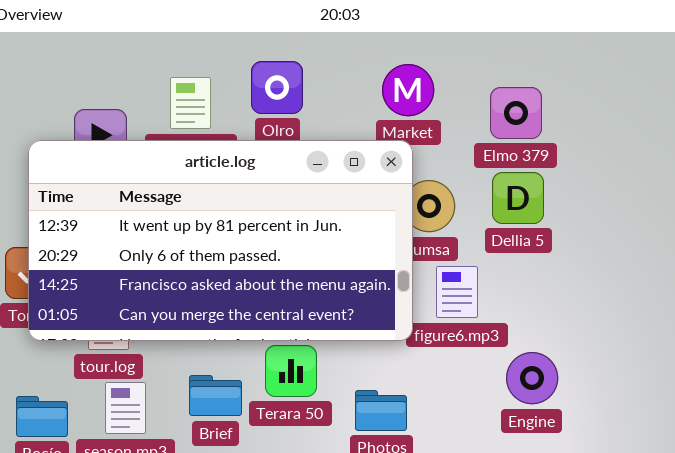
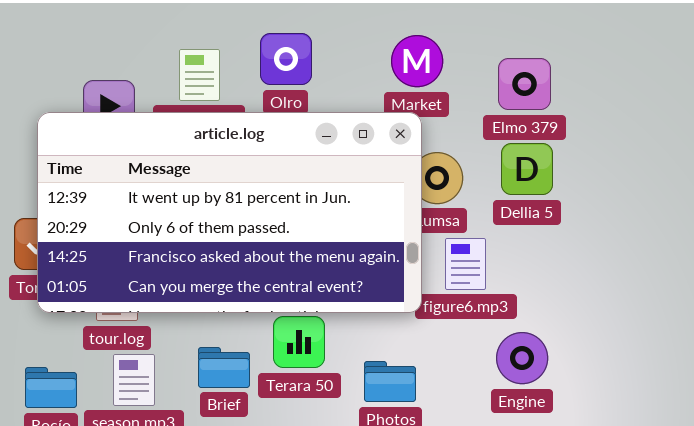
Engine: [506,352,558,404] -> [496,332,548,384], moved

